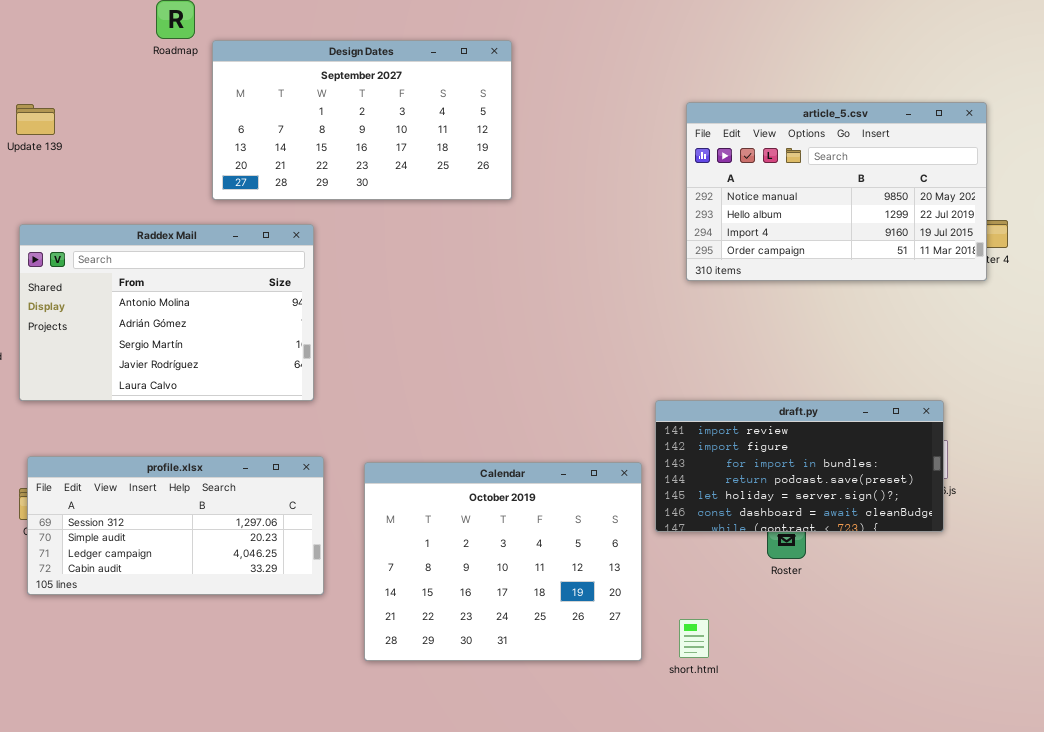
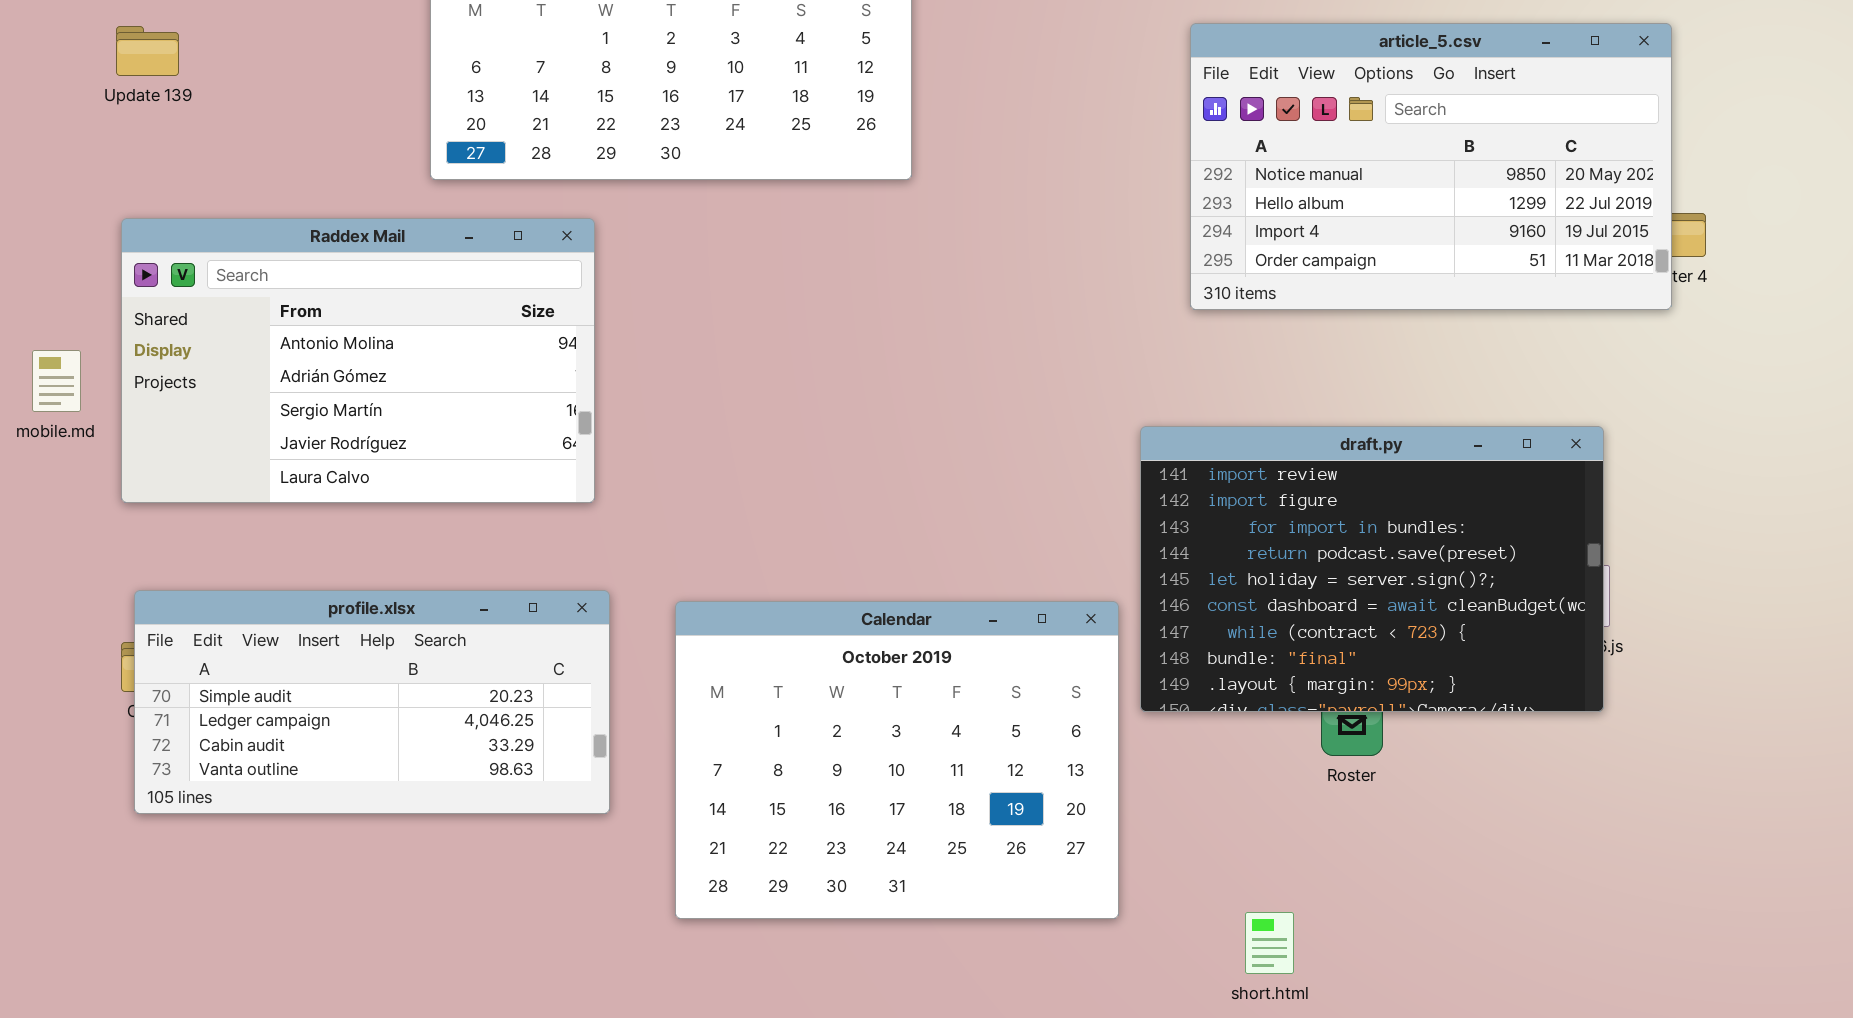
draft.py: [655,400,944,532] -> [1140,426,1604,712], resized
profile.xlsx: [27,456,324,595] -> [134,590,610,814], scrolled down 1 row
short.html: [679,619,709,658] -> [1245,912,1294,974], moved

